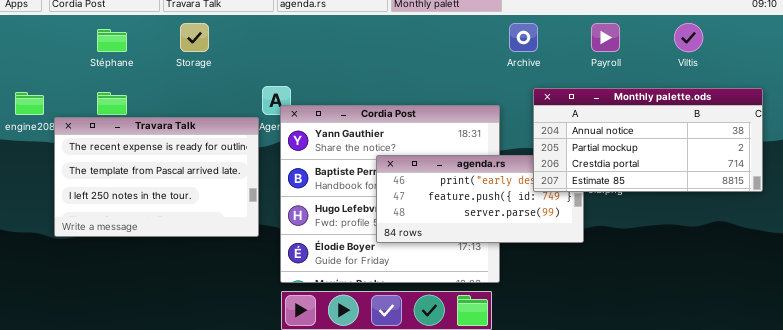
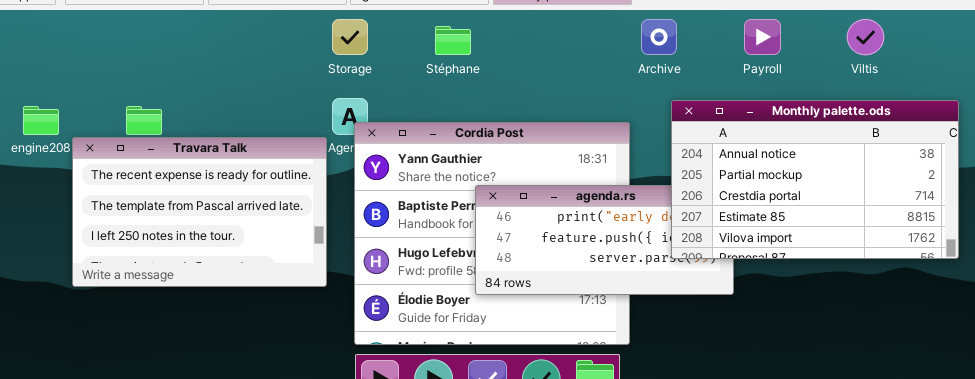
Storage: [180,23,209,52] -> [332,19,368,55], moved
Stéphane: [97,29,127,52] -> [435,26,471,55], moved
Monthly palette.ods: [533,88,763,192] -> [671,100,959,259], resized

